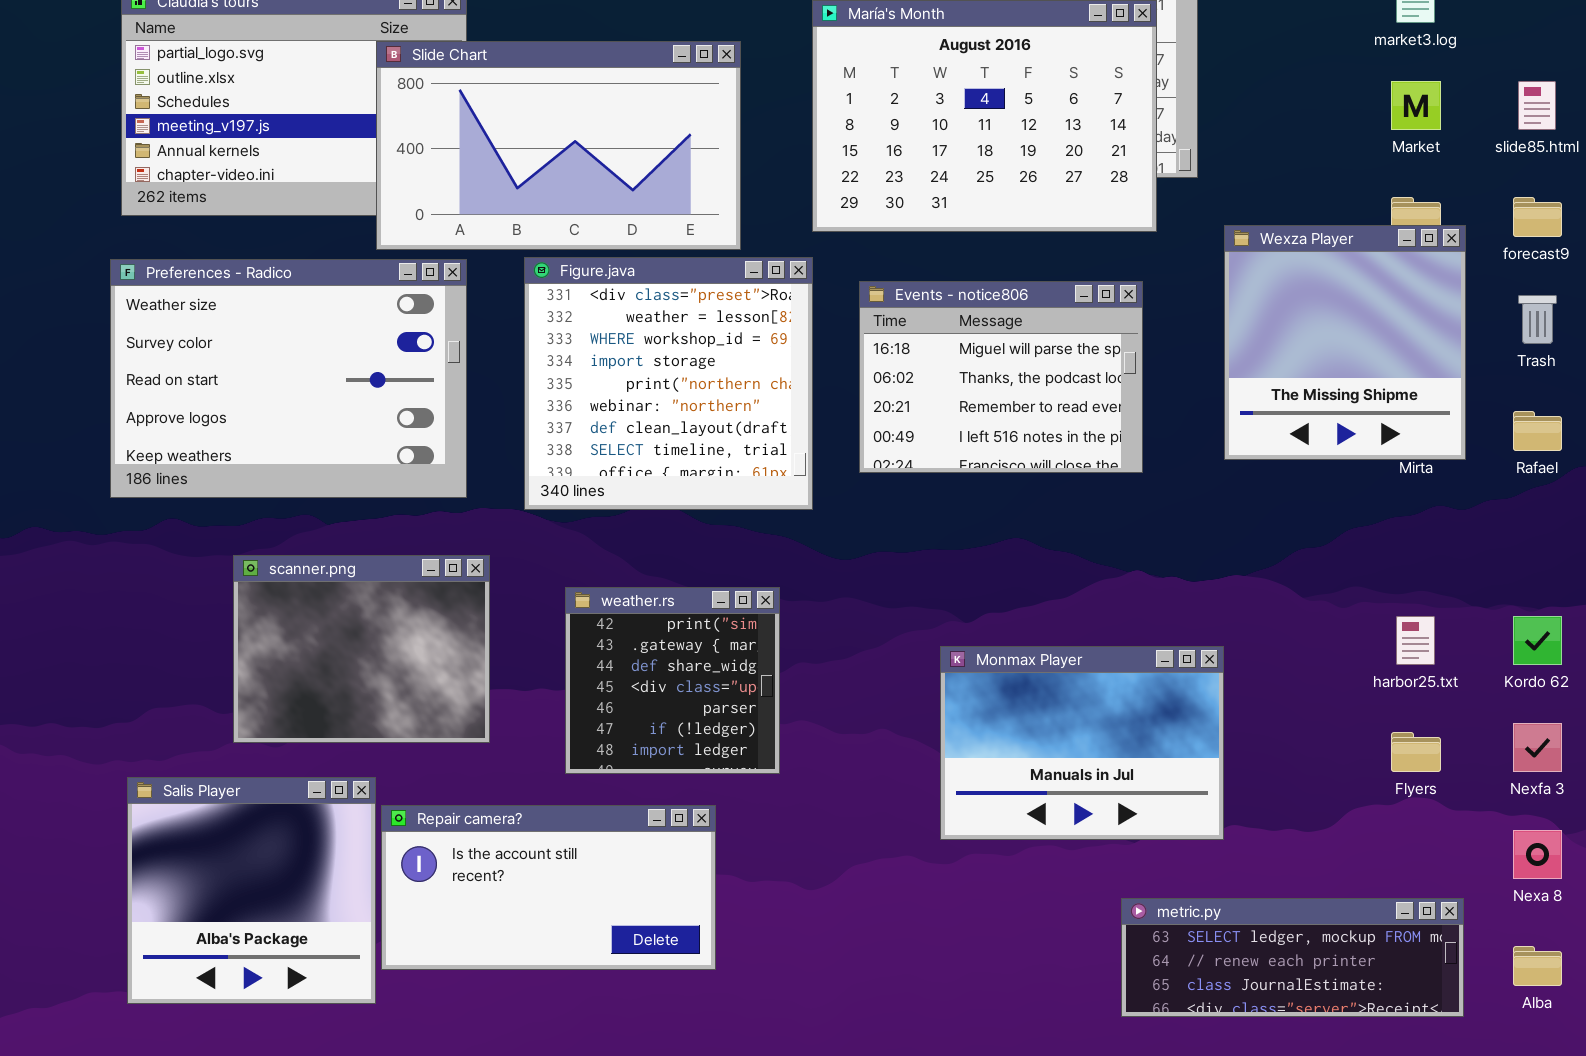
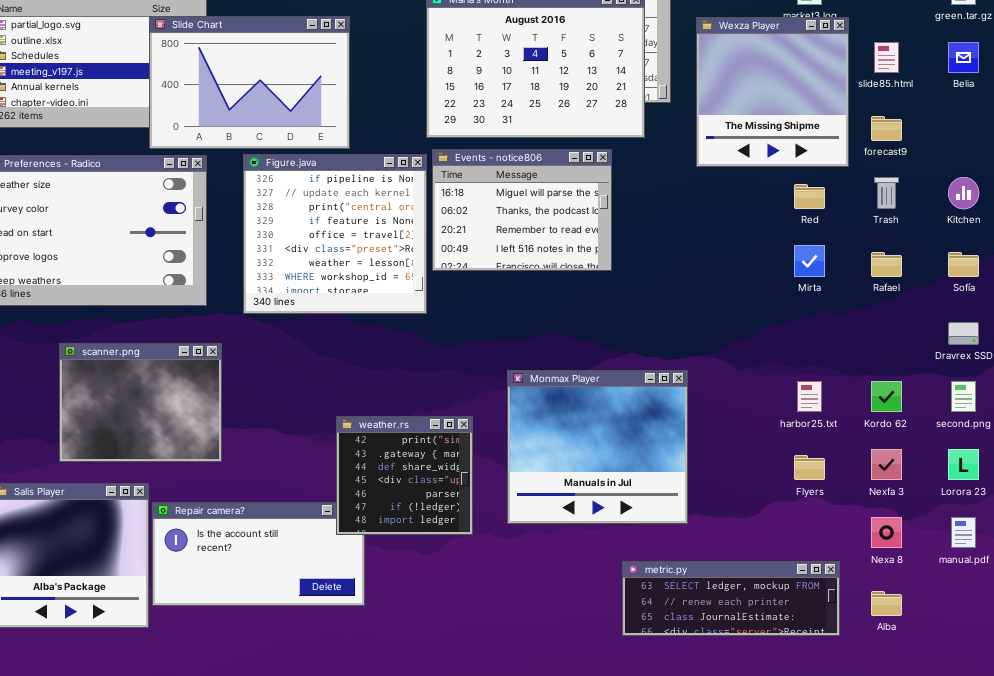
Slide Chart: [376,41,741,250] -> [149,16,350,149], resized
Wexza Player: [1224,225,1466,460] -> [696,17,849,167], moved
Figure.java: [524,257,813,510] -> [243,154,427,314], scrolled up 5 rows
Events - notice806: [859,281,1143,473] -> [432,149,612,271], moved
weather.rs: [565,587,780,774] -> [336,416,473,535], moved
Monmax Player: [940,646,1224,840] -> [507,370,688,524], resized

